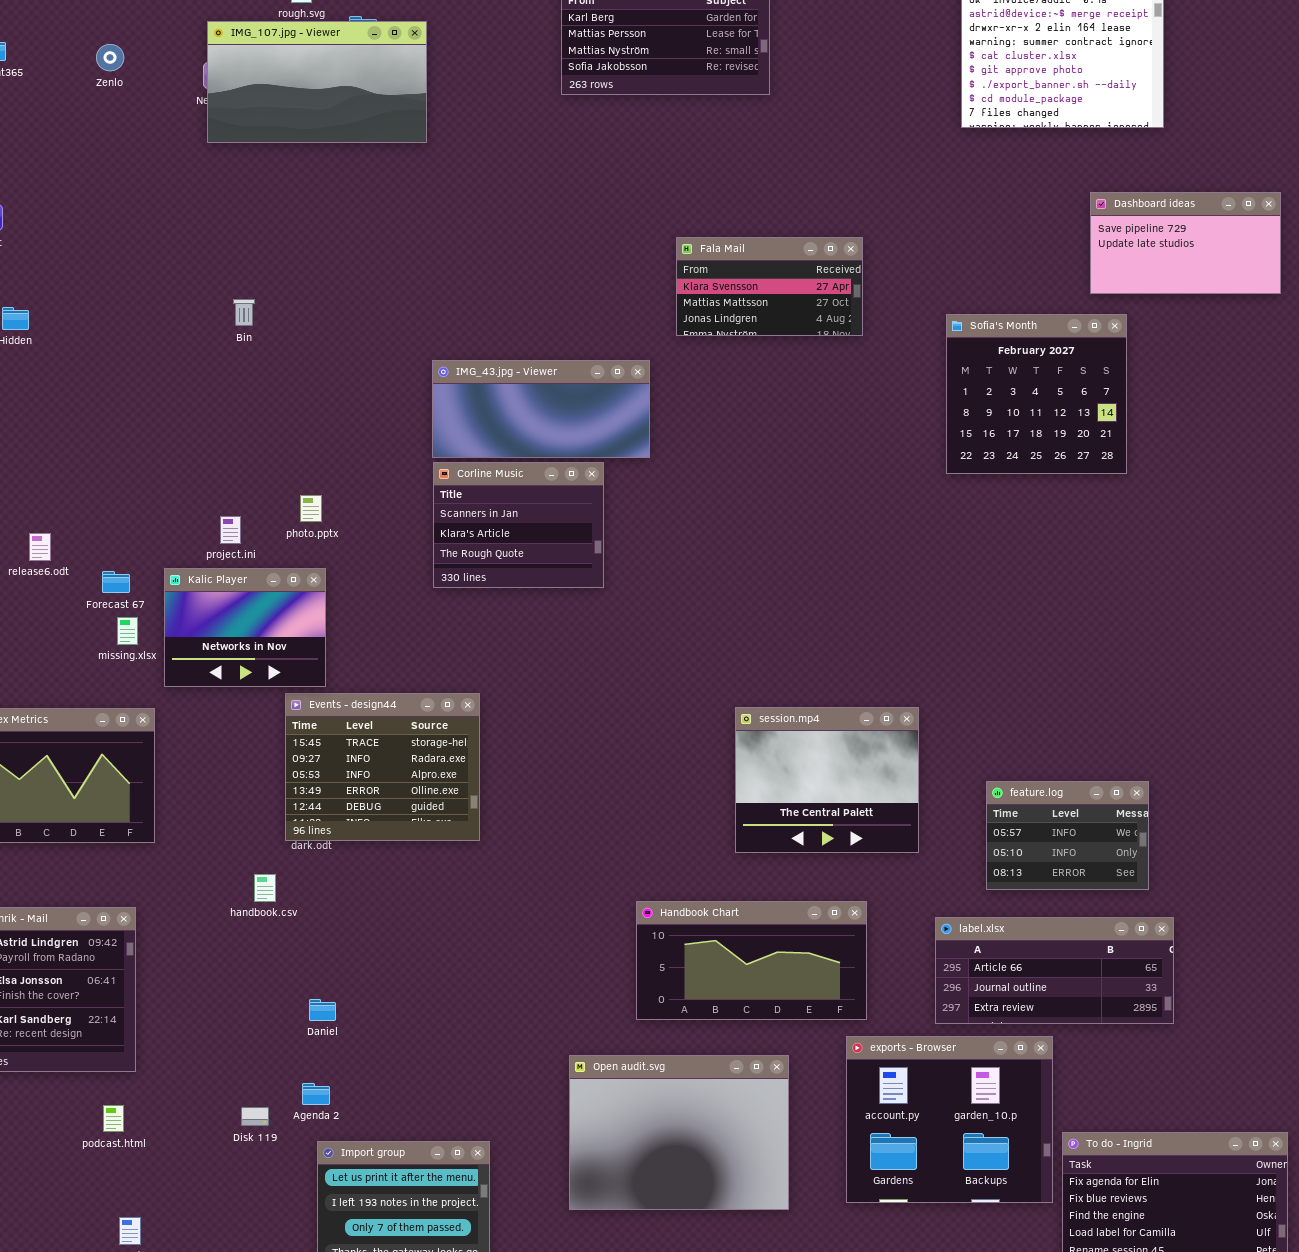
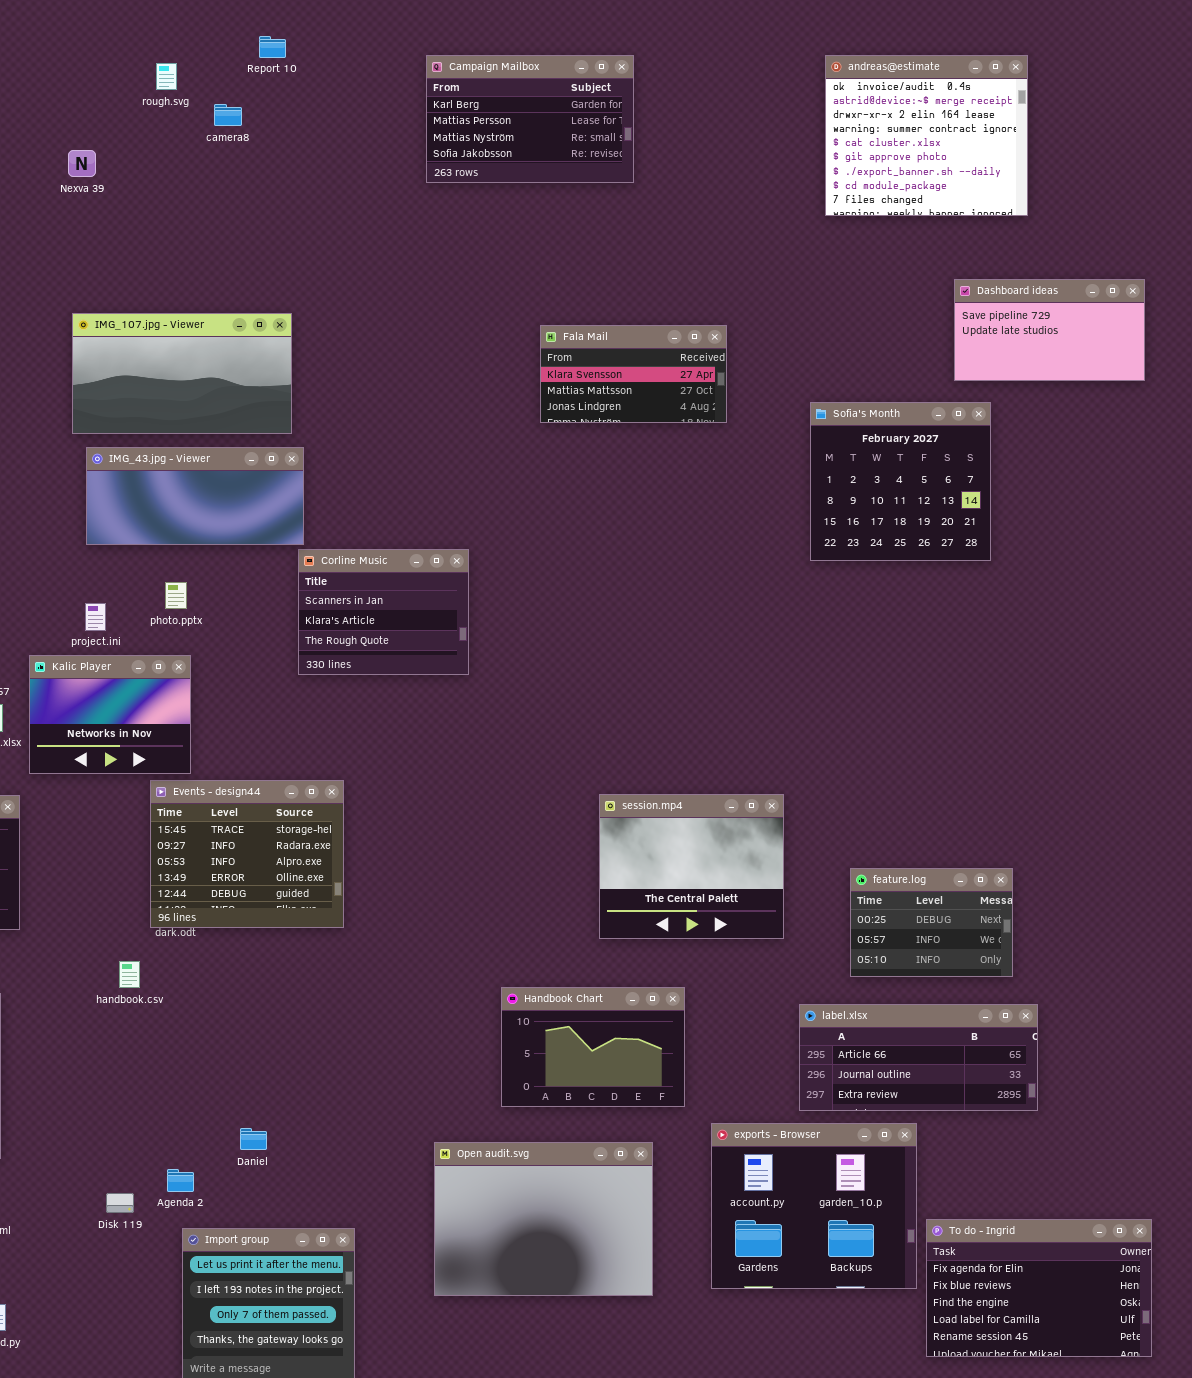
IMG_107.jpg - Viewer: [207,21,427,143] -> [72,313,292,434], moved
IMG_43.jpg - Viewer: [432,360,650,458] -> [86,447,304,545], moved
feature.log: [986,781,1149,890] -> [850,868,1013,977], scrolled up 1 row
Handbook Chart: [636,901,867,1020] -> [501,987,685,1107], resized
Daniel: [309,999,336,1021] -> [240,1128,267,1150], moved

